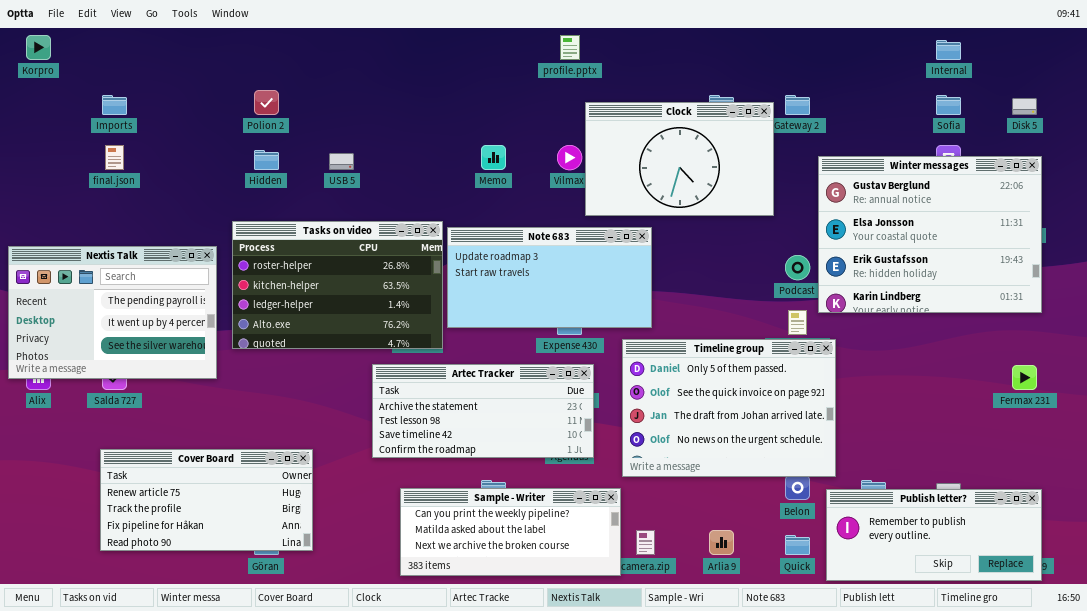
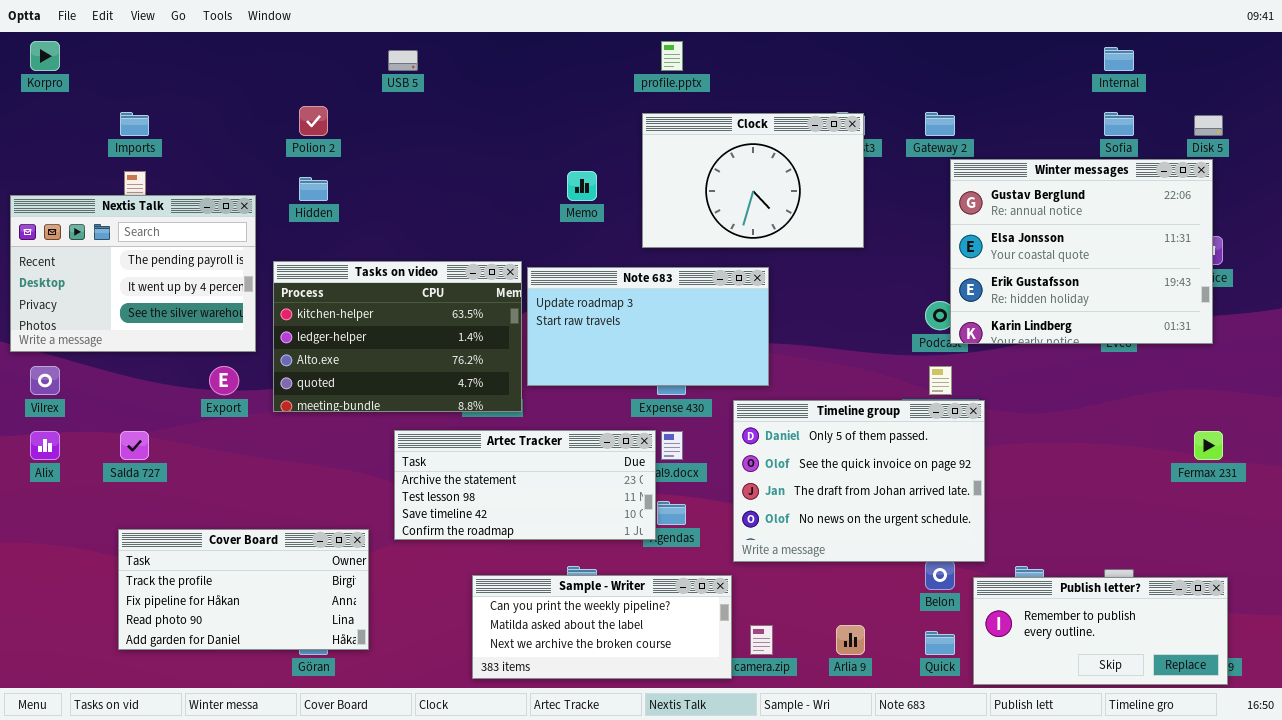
Clock: [585,102,774,216] -> [642,113,864,248], moved
USB 5: [329,153,354,170] -> [388,50,418,71], moved
Winter messages: [818,156,1042,313] -> [950,159,1213,344], moved
Tasks on video: [232,221,443,349] -> [273,261,522,412], scrolled down 1 row
Nextis Talk: [8,246,217,379] -> [10,195,256,352], moved
Artec Tracker: [372,364,594,458] -> [394,430,656,540], moved
Cover Board: [100,449,313,551] -> [118,529,369,650], scrolled down 1 row

